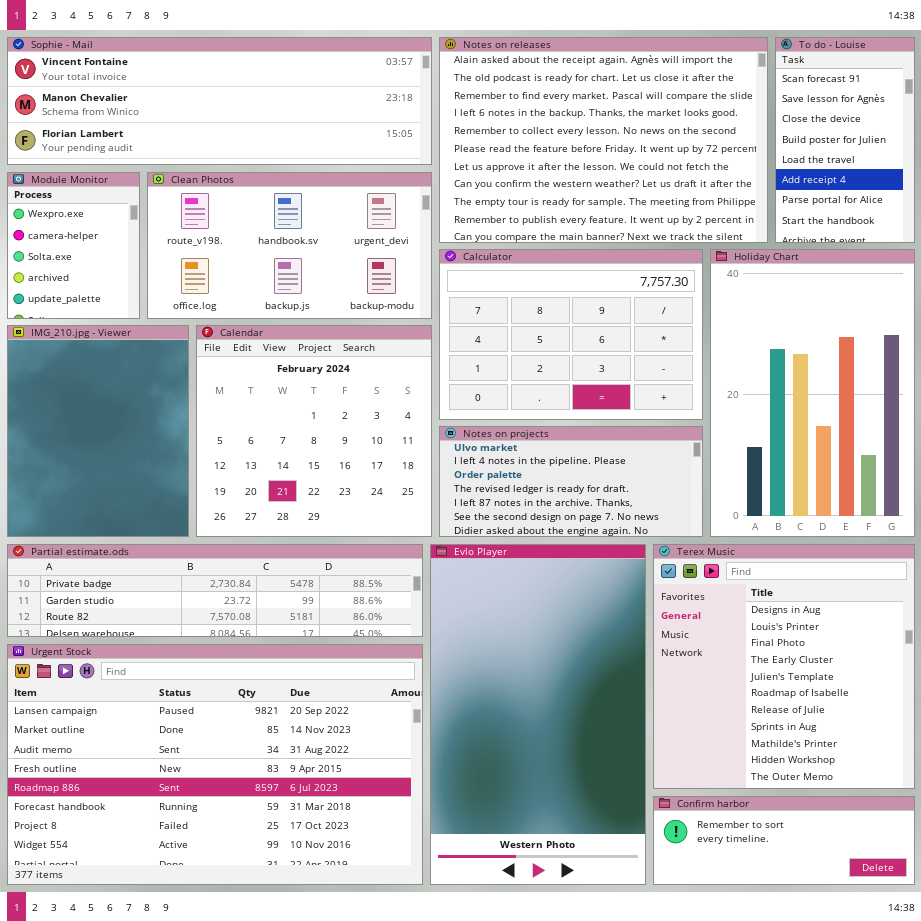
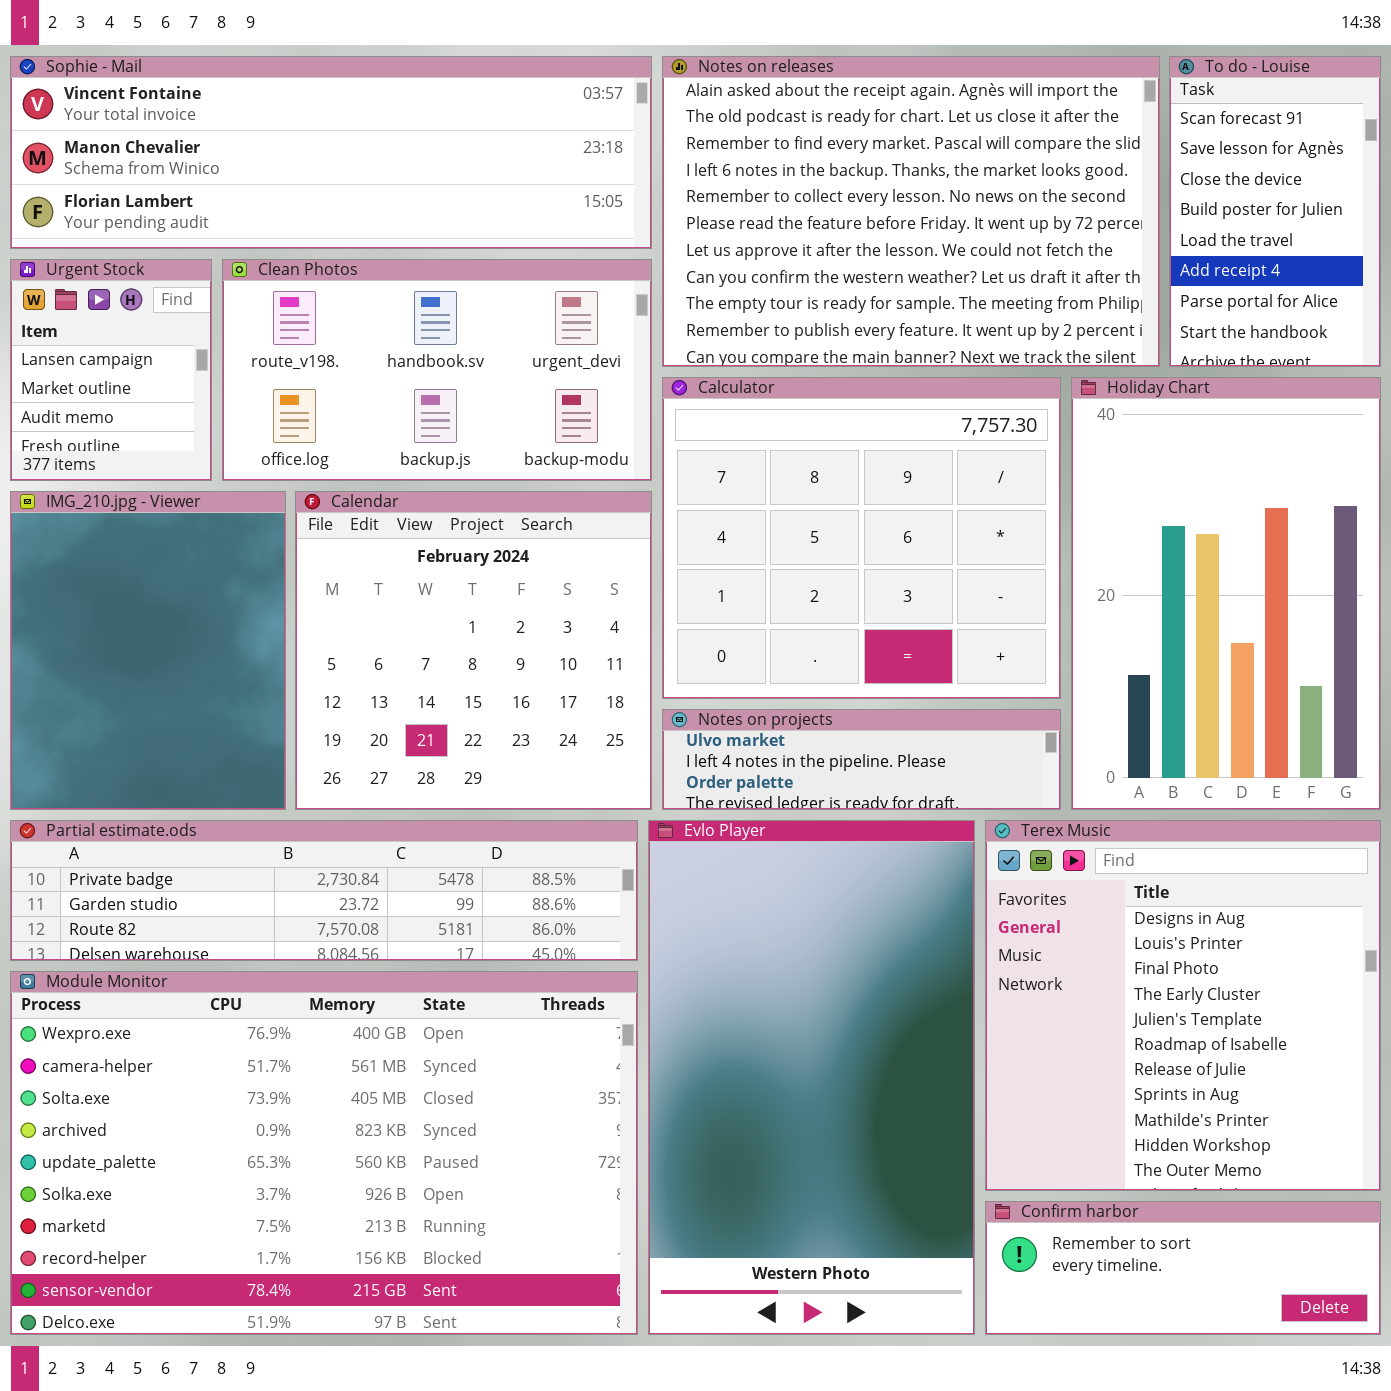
Module Monitor: [7,172,140,319] -> [10,971,638,1335], moved, resized
Calculator: [439,249,703,420] -> [662,377,1061,699], resized
Notes on projects: [439,426,703,537] -> [662,709,1061,810], resized
Urgent Stock: [7,644,423,885] -> [10,259,212,481], moved, resized

